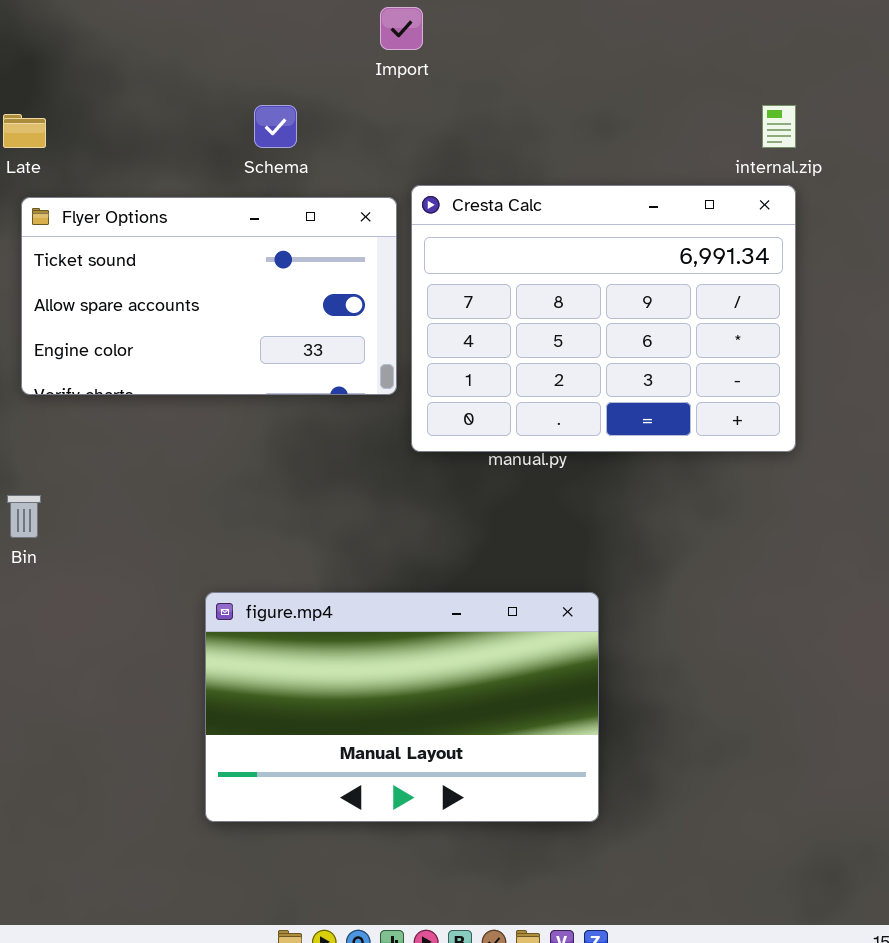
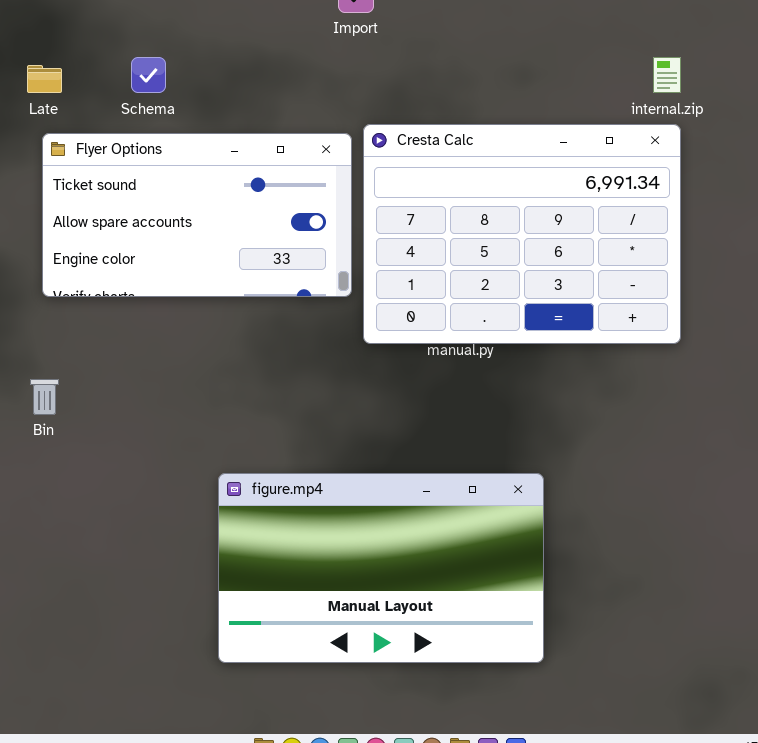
Schema: [254,105,297,148] -> [131,57,166,93], moved
figure.mp4: [205,592,599,822] -> [218,473,544,663], moved

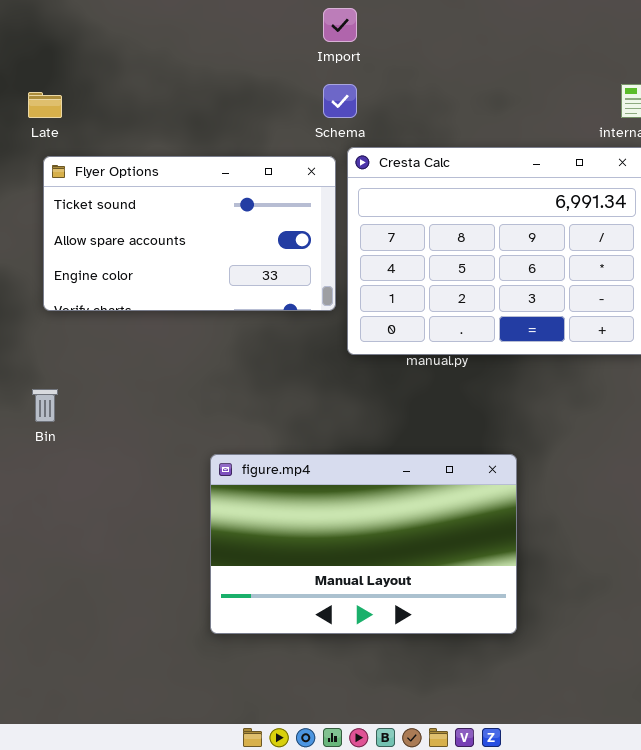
Schema: [131,57,166,93] -> [323,84,357,118], moved
figure.mp4: [218,473,544,663] -> [210,454,517,634], moved

